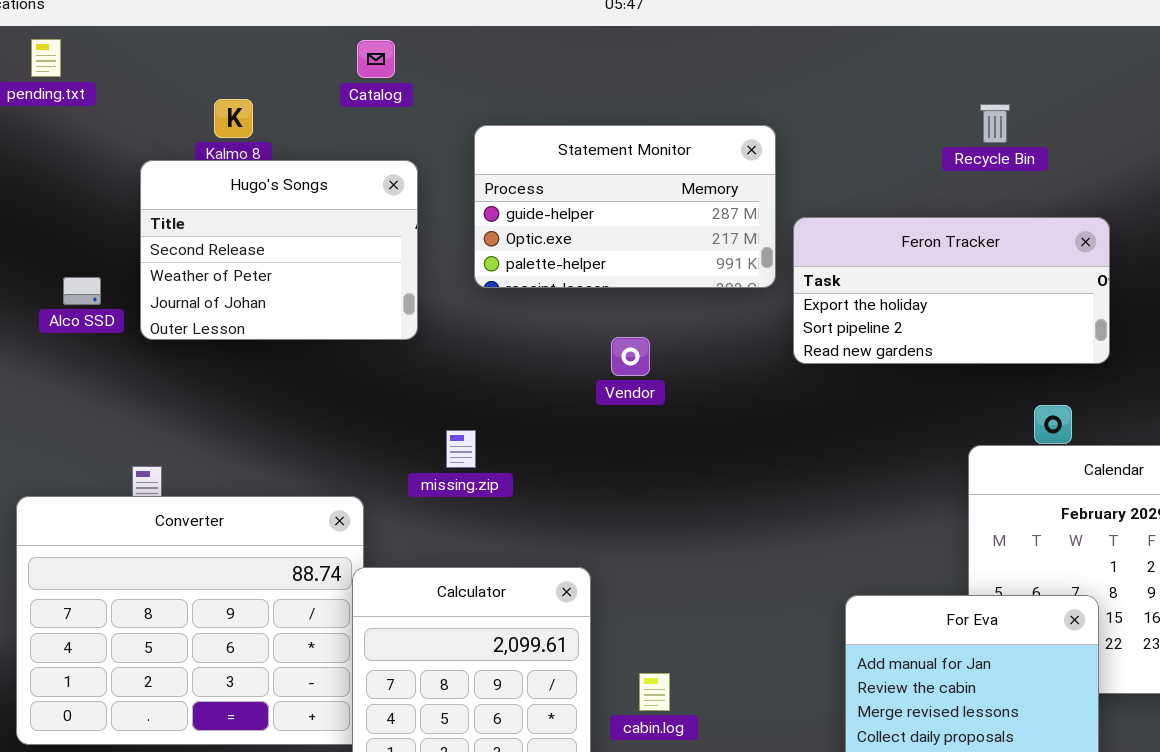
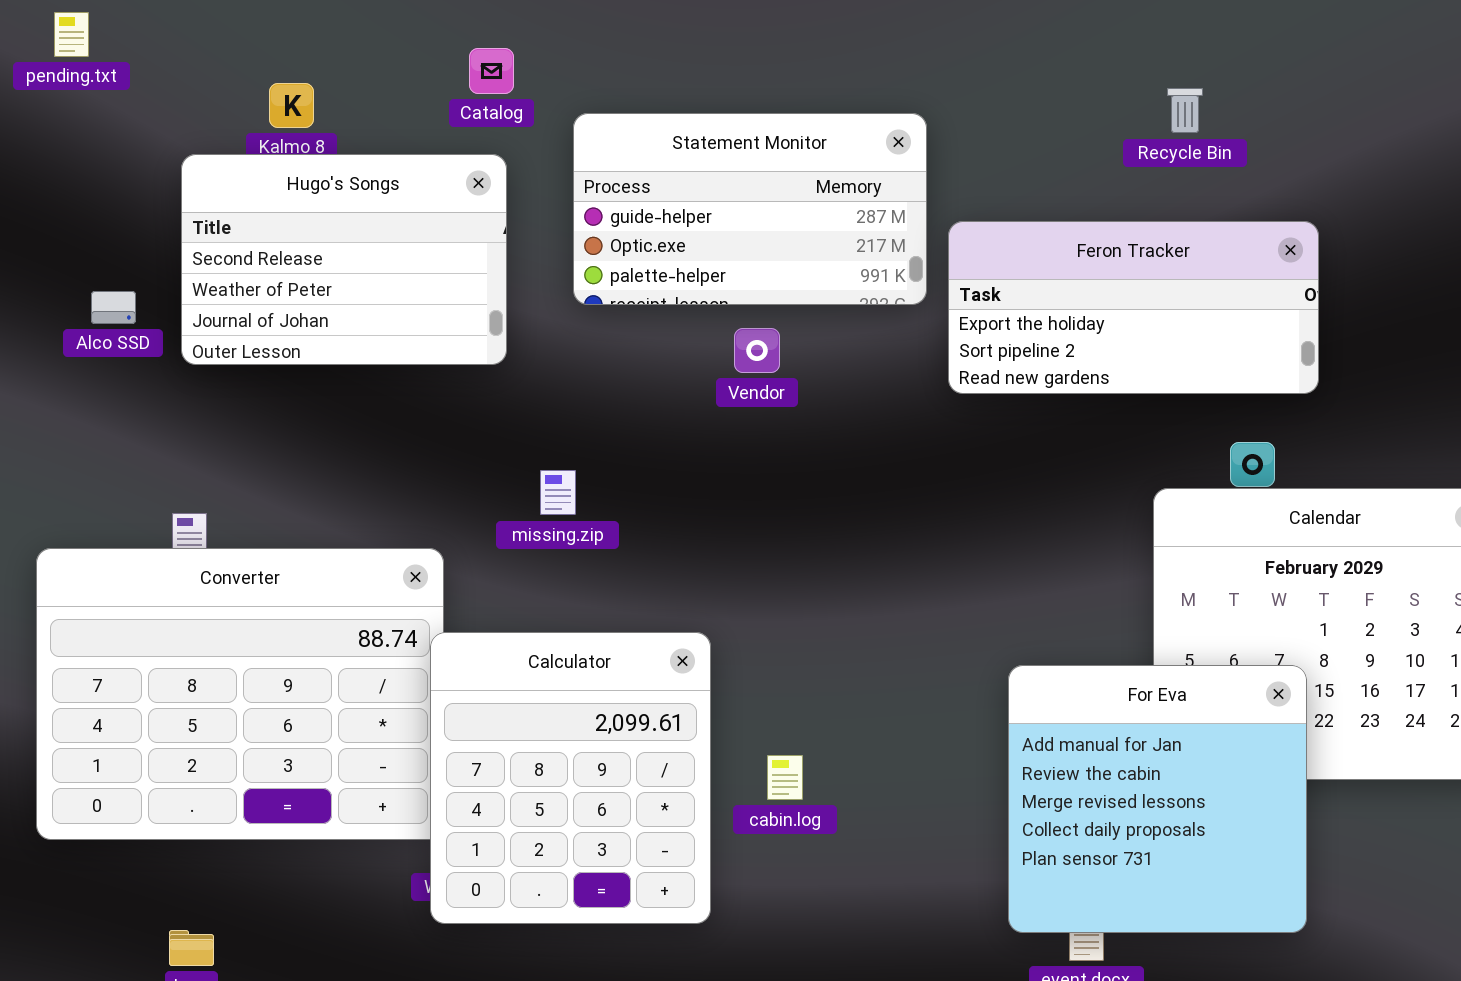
Catalog: [357,40,395,78] -> [469,48,514,94], moved
Vendor: [611,337,650,376] -> [734,328,780,373], moved

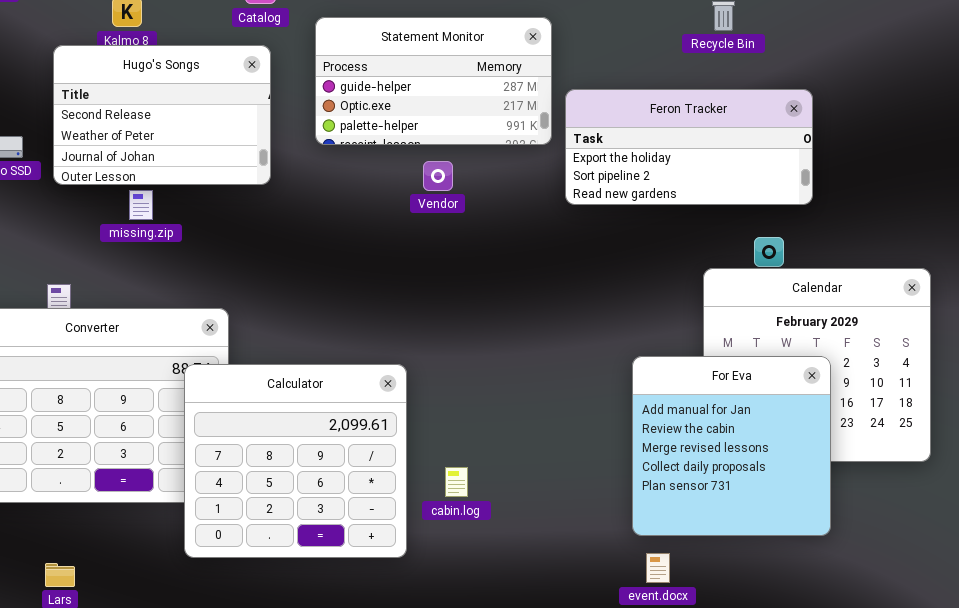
missing.zip: [540,470,576,515] -> [129,190,153,220], moved
Calculator: [430,632,711,924] -> [184,364,407,558], resized
For Eva: [1008,665,1307,933] -> [632,356,831,536], moved
cabin.log: [767,755,803,800] -> [445,467,468,497], moved

